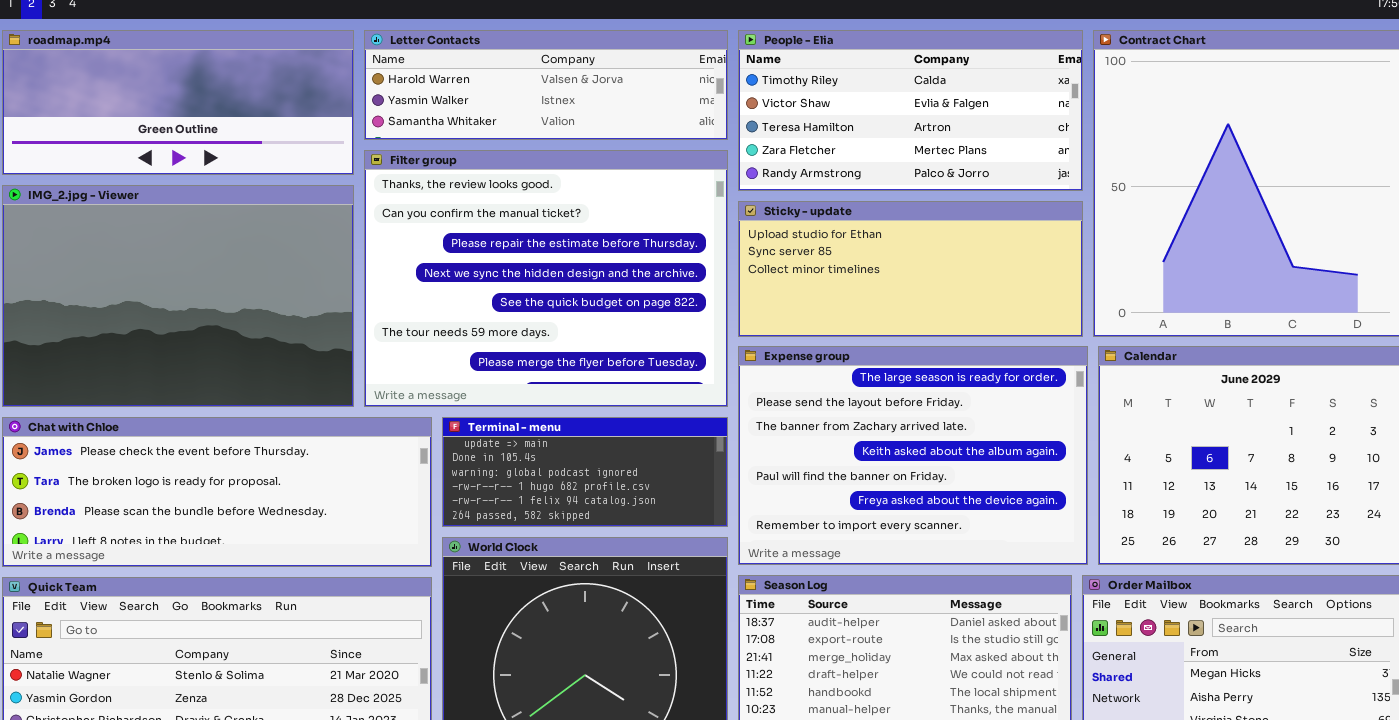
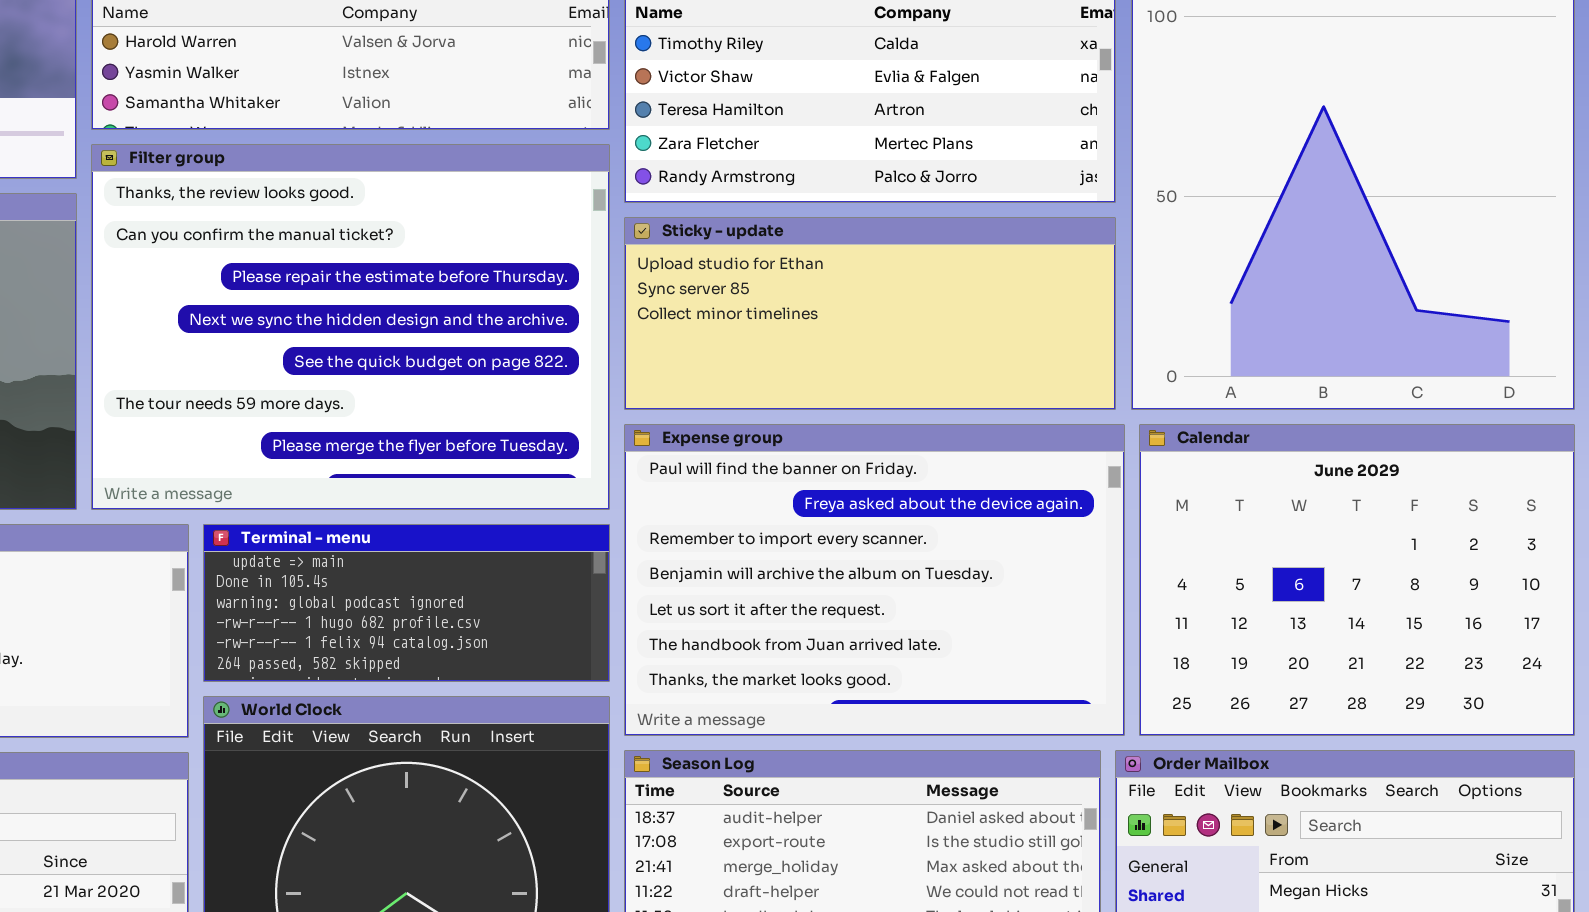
Expense group: [738,346,1088,565] -> [624,424,1125,736], scrolled down 4 rows

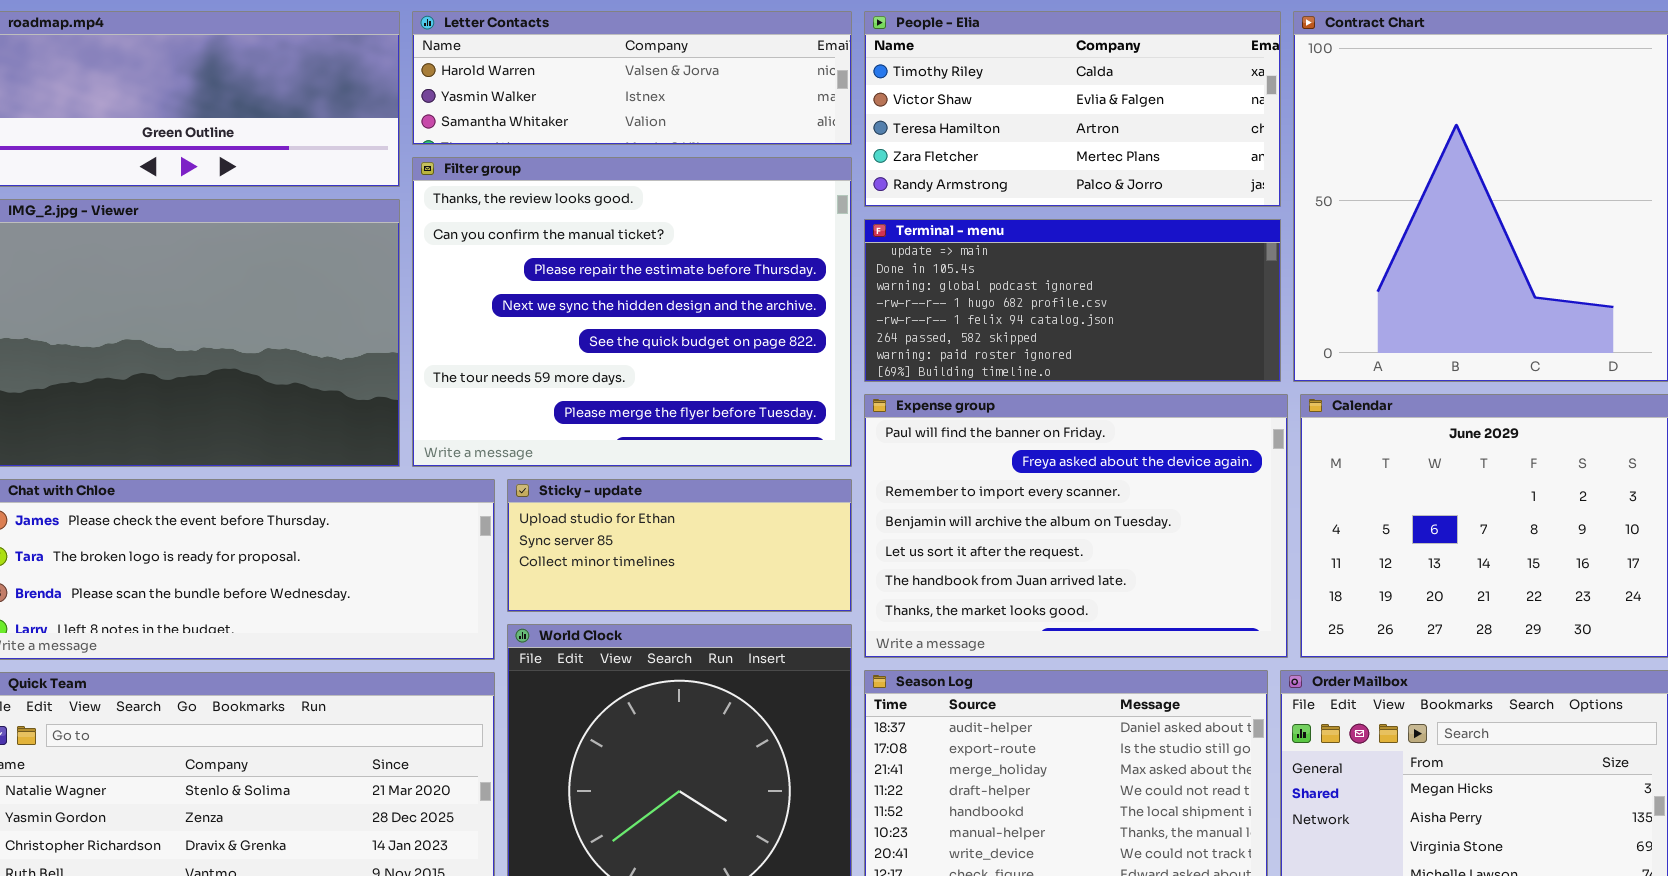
Sticky - update: [624,217,1116,410] -> [507,479,852,612], moved, resized
Terminal - menu: [203,524,610,682] -> [864,219,1281,382], moved, resized

